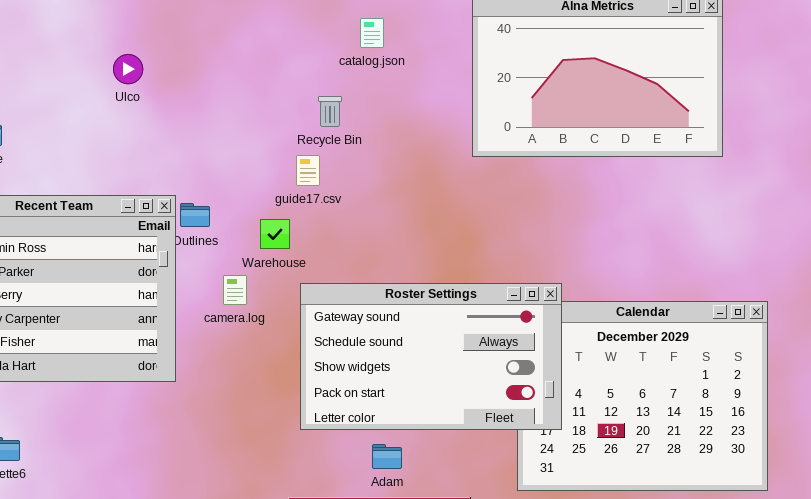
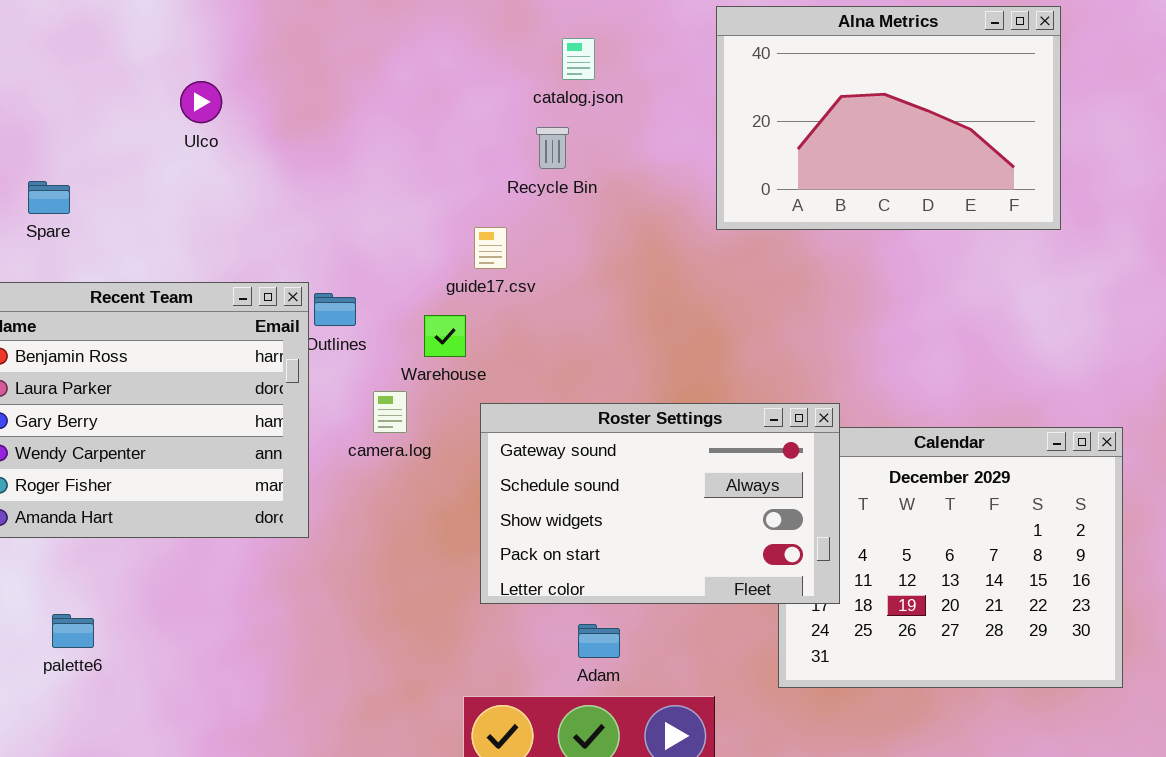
Ulco: [113,54,143,84] -> [180,81,222,123], moved
Recycle Bin: [318,96,342,127] -> [536,127,569,169], moved

